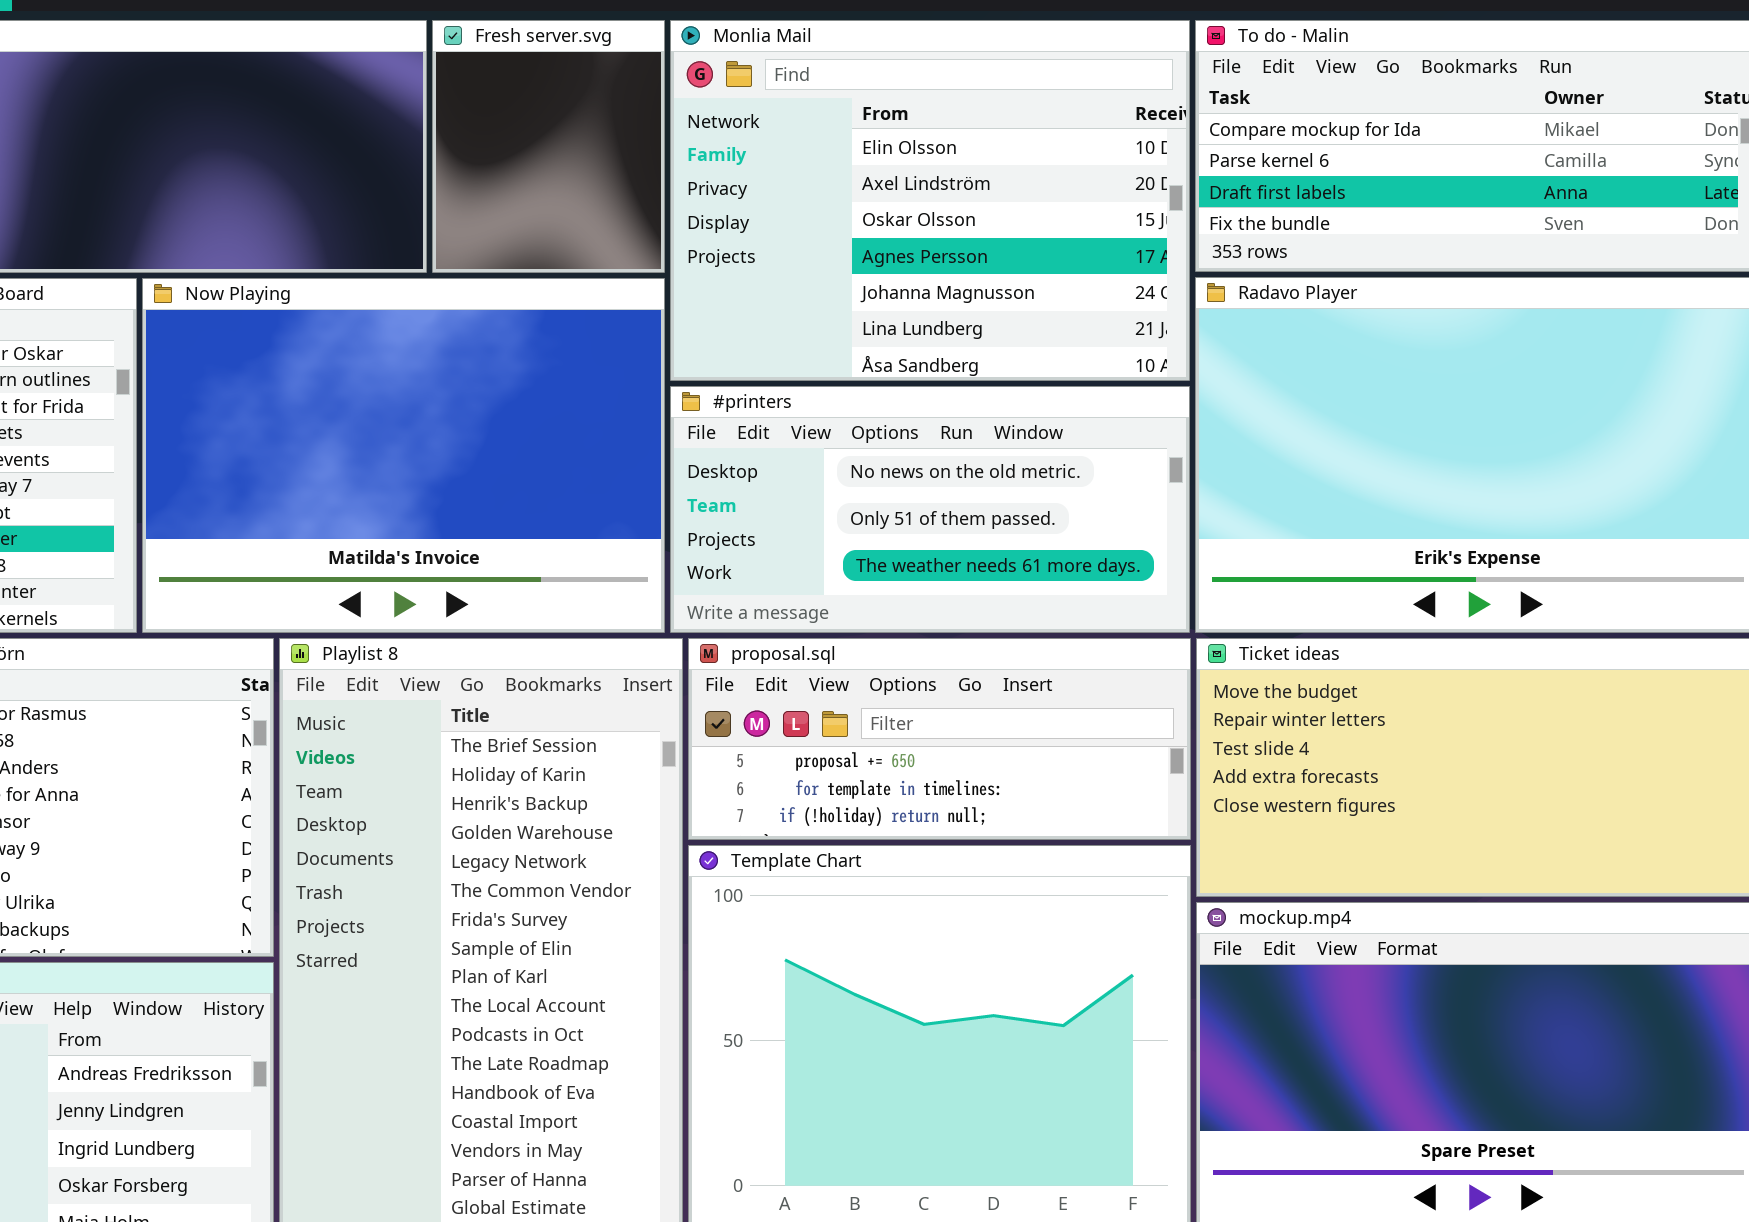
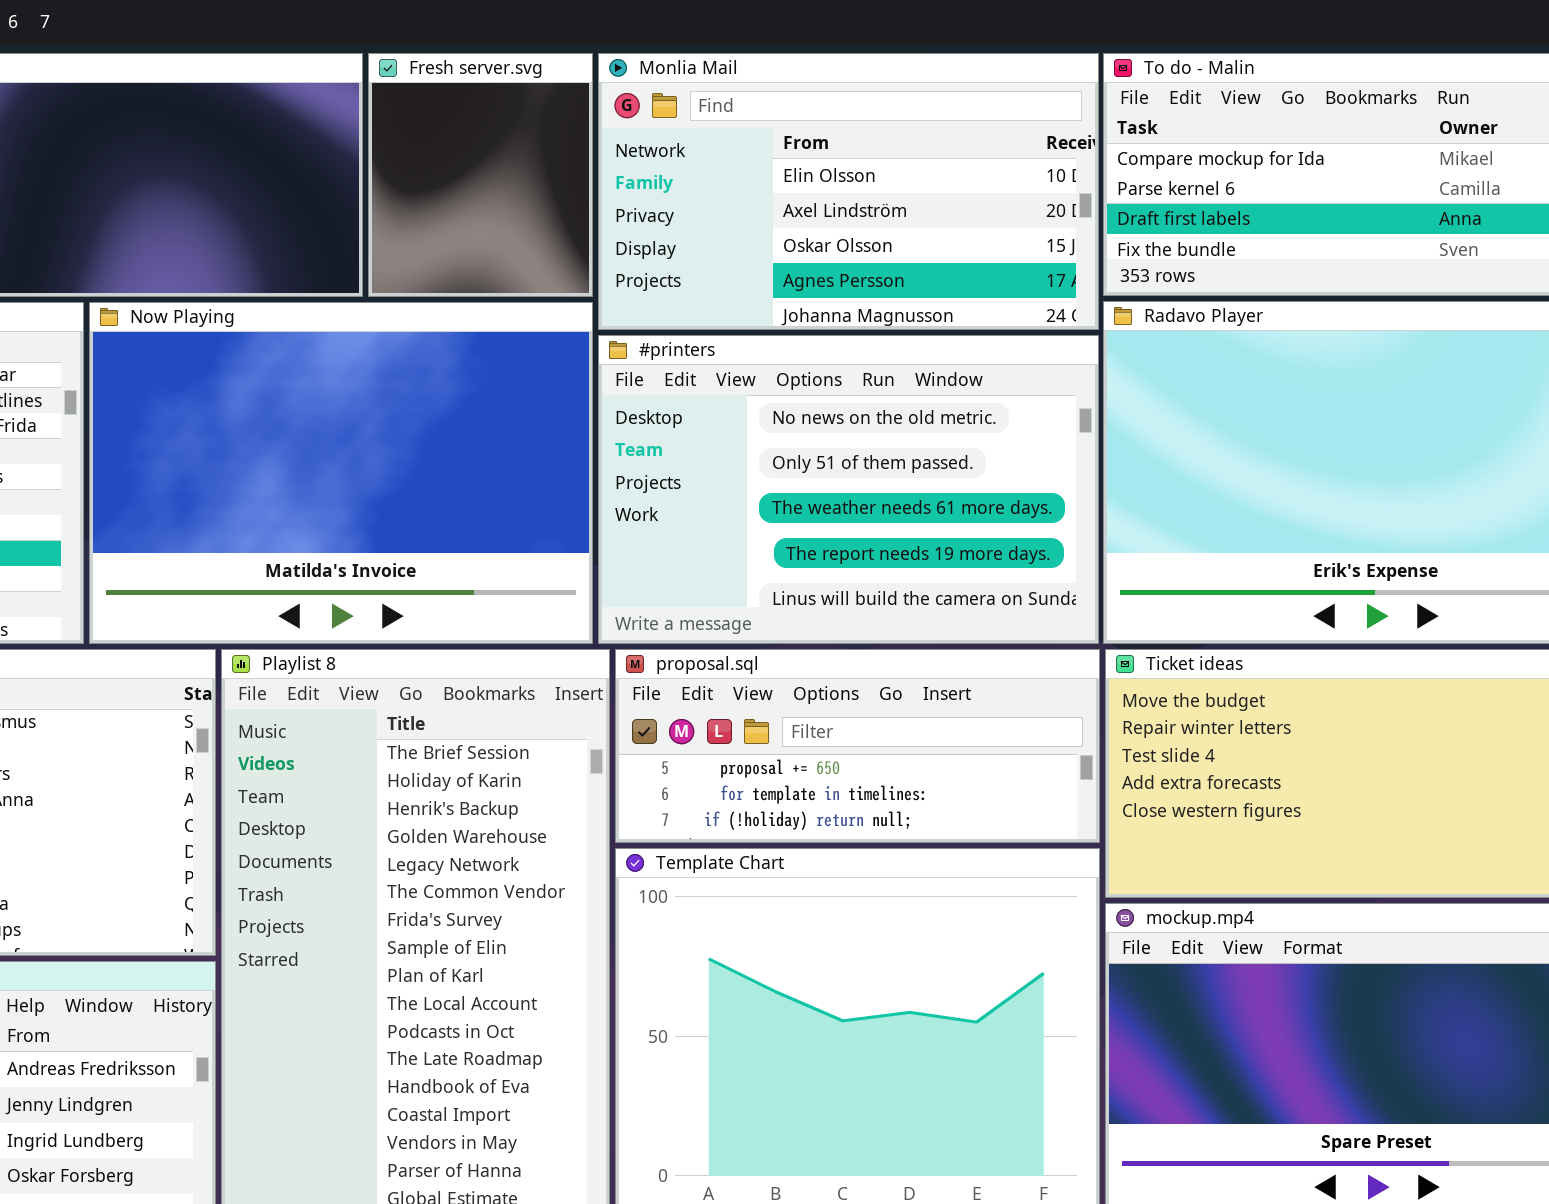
Monlia Mail: [670,20,1190,381] -> [598,53,1099,330], resized
#printers: [670,386,1190,633] -> [598,335,1099,644], resized

